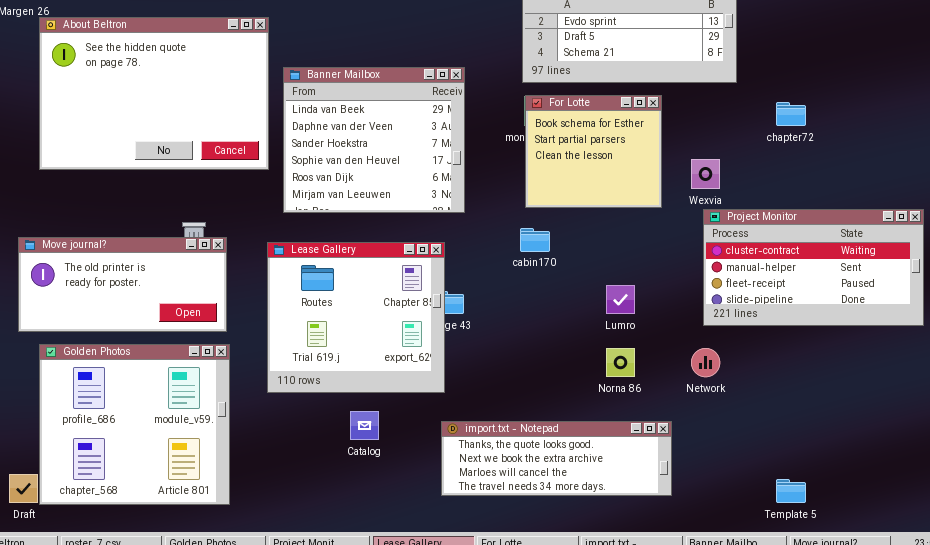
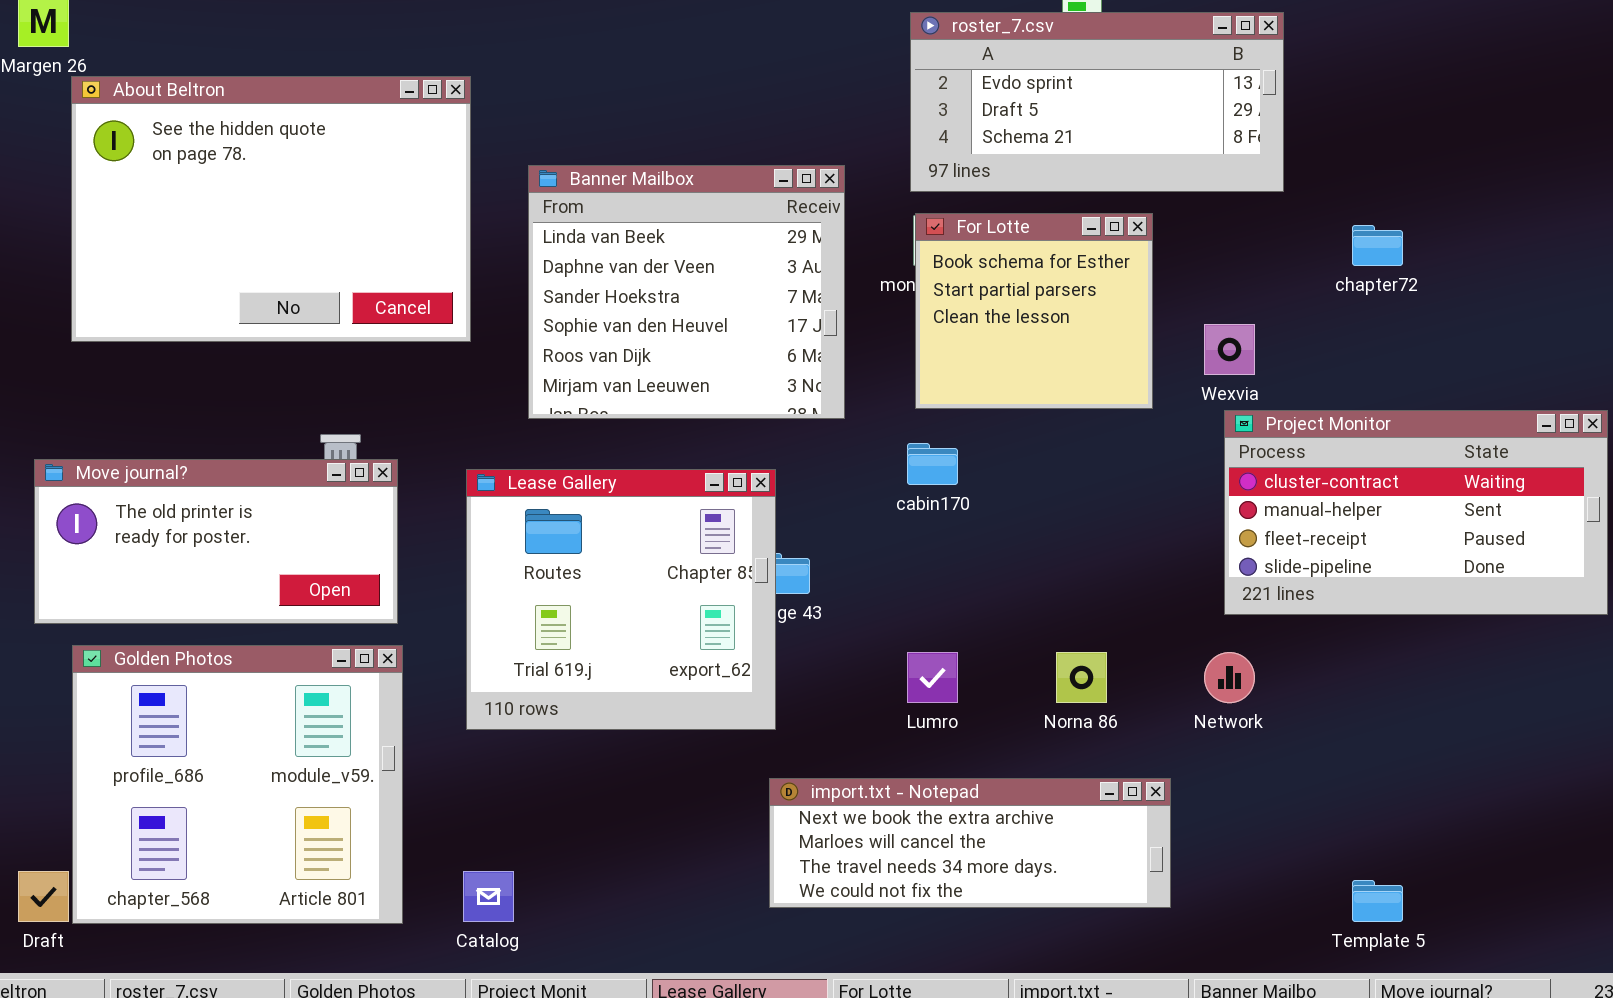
Banner Mailbox: [283,67,465,213] -> [528,165,845,419], moved
Lumro: [606,285,635,314] -> [907,652,958,703], moved
Catalog: [350,411,379,440] -> [463,871,514,922], moved
import.txt - Notepad: [441,421,672,496] -> [769,778,1171,908], scrolled down 1 row

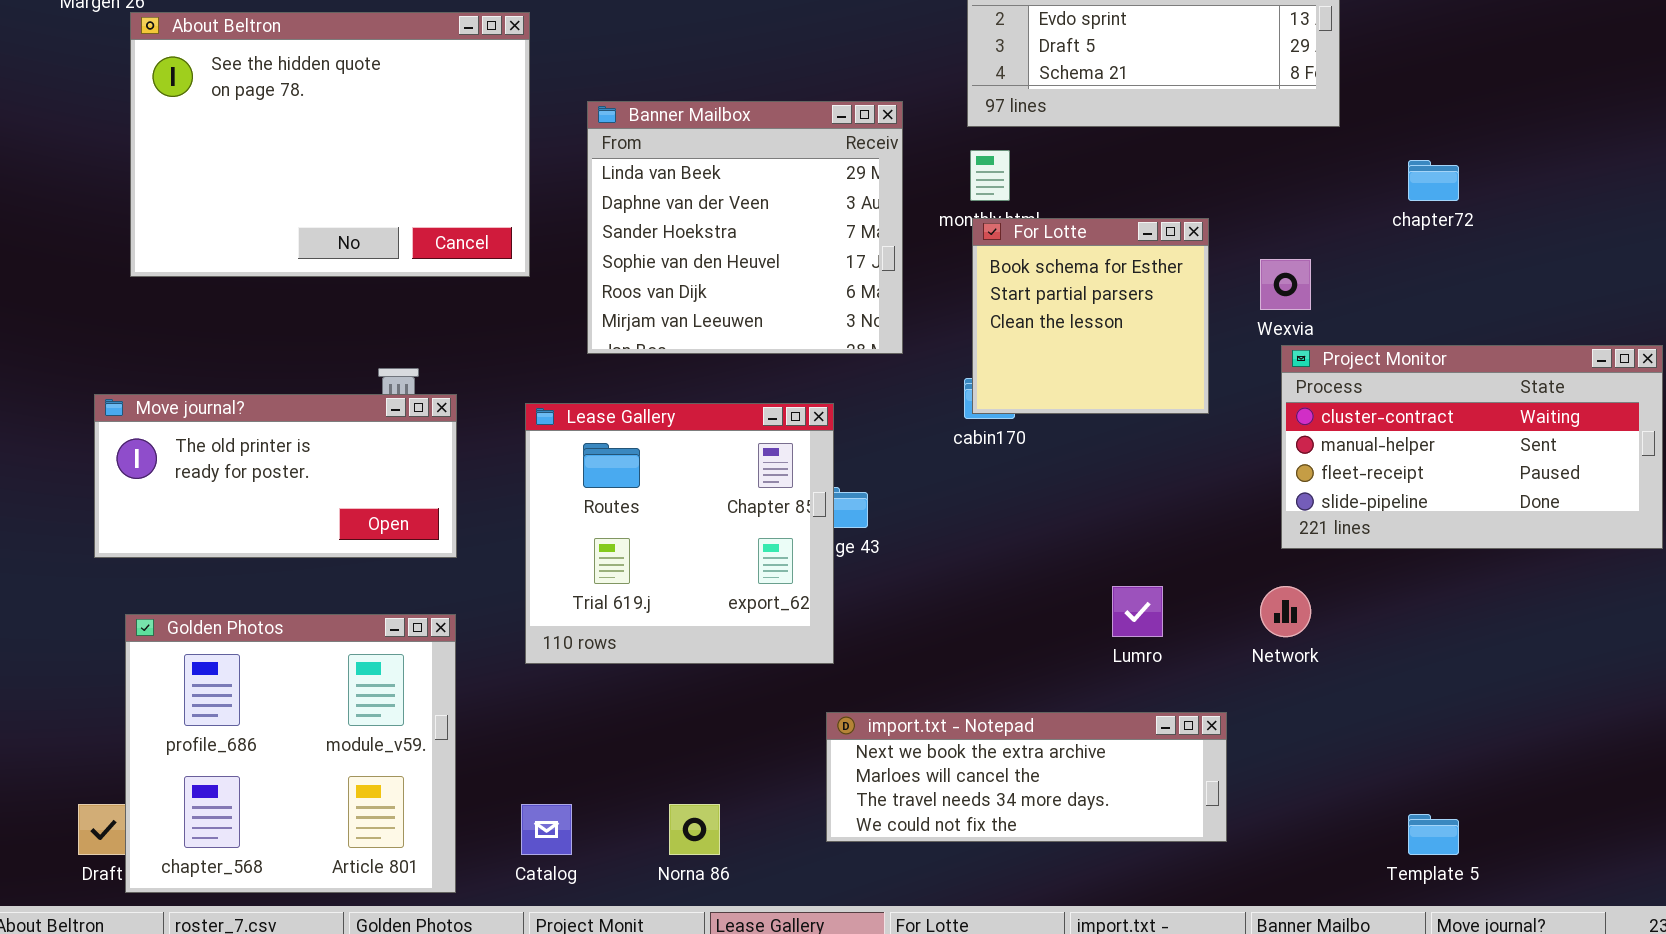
For Lotte: [915,213,1153,409] -> [972,218,1209,414], moved
Golden Photos: [72,645,403,924] -> [125,614,456,893], moved
Lumro: [907,652,958,703] -> [1112,586,1163,637], moved
Norna 86: [1056,652,1107,703] -> [669,804,720,855], moved

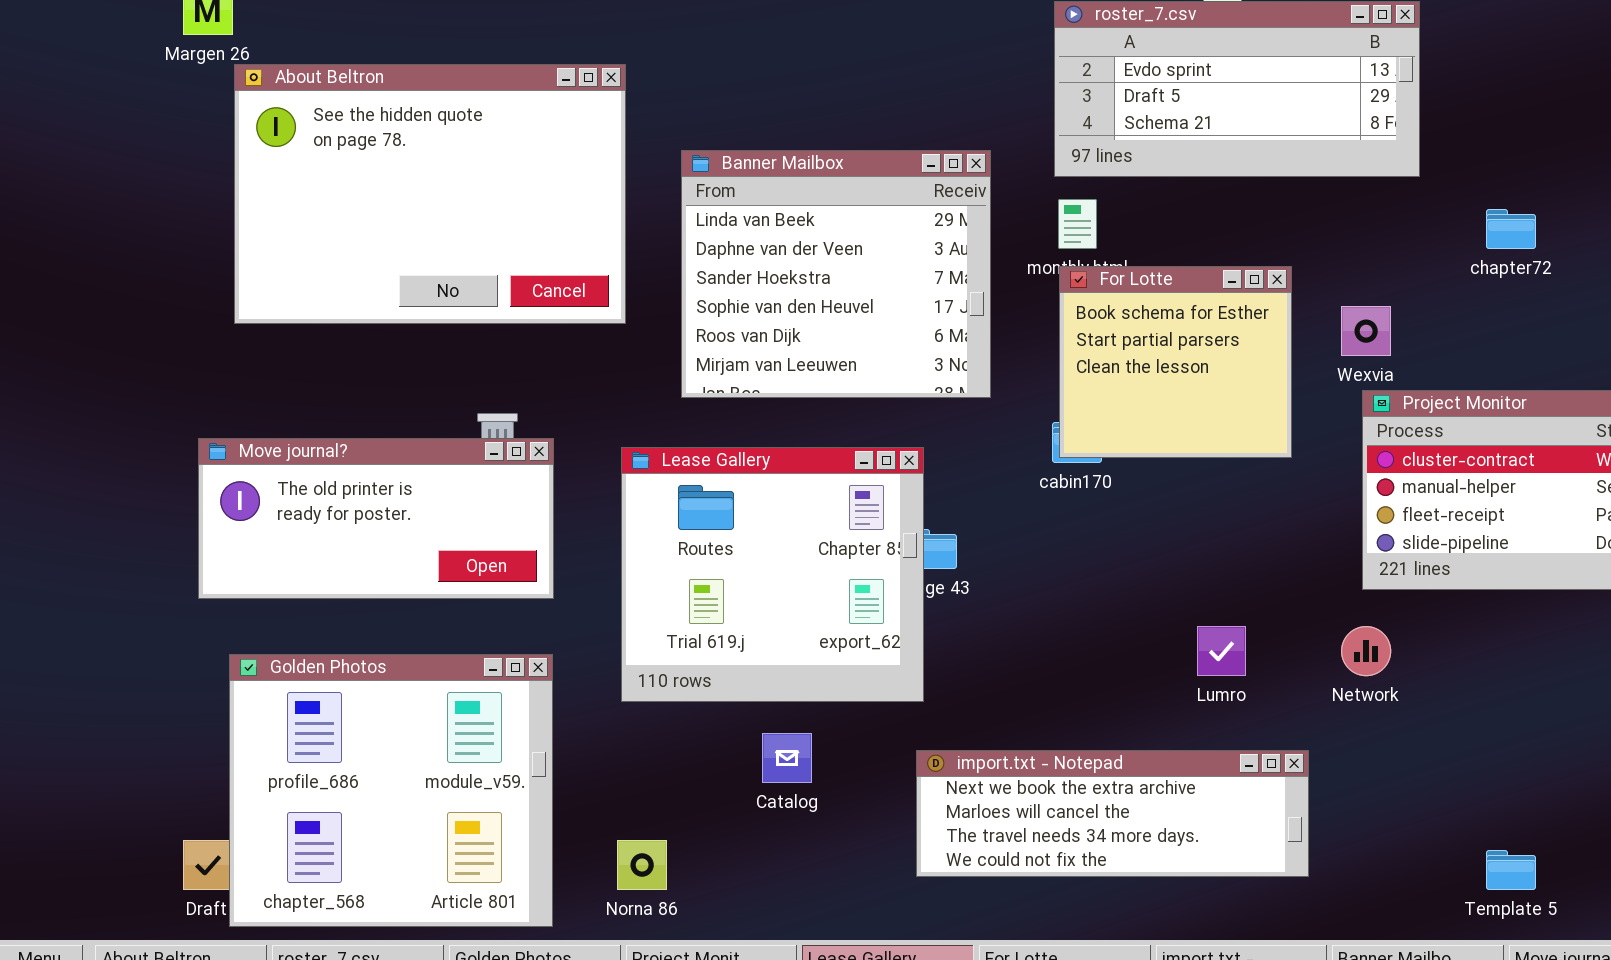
Catalog: [521,804,572,855] -> [762,733,812,783], moved
Norna 86: [669,804,720,855] -> [617,840,667,890], moved

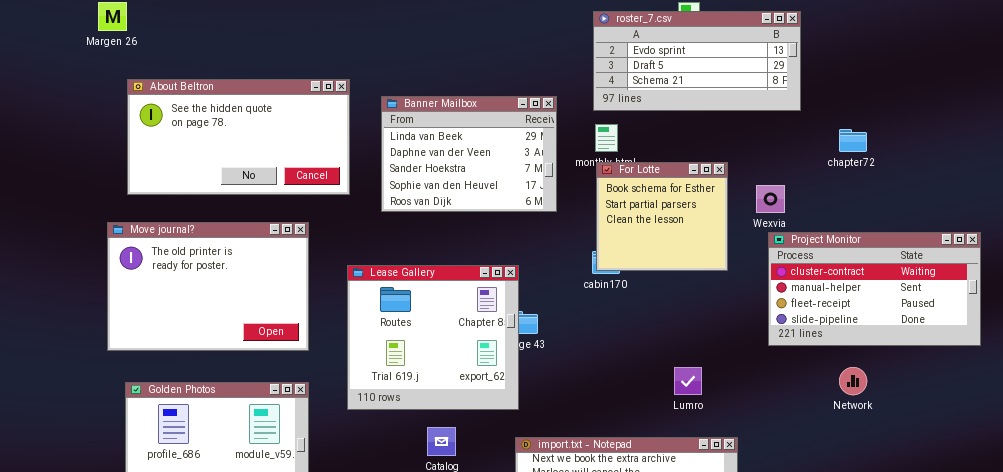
About Beltron: [234,64,626,324] -> [127,79,350,195], resized
Banner Mailbox: [681,150,991,398] -> [381,96,557,212], resized
Move journal?: [198,438,554,599] -> [107,222,309,351], resized
Network: [1341,626,1391,676] -> [839,367,867,395], moved

